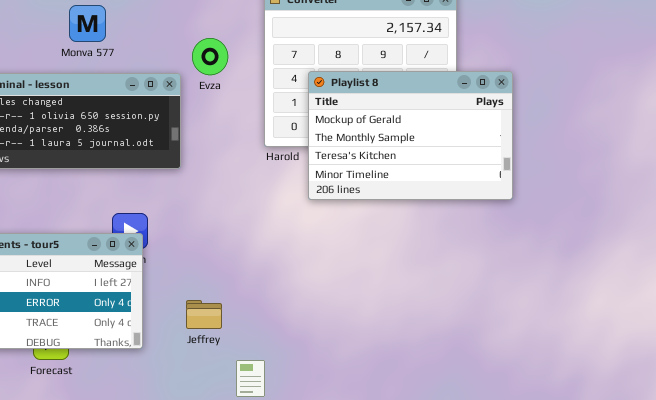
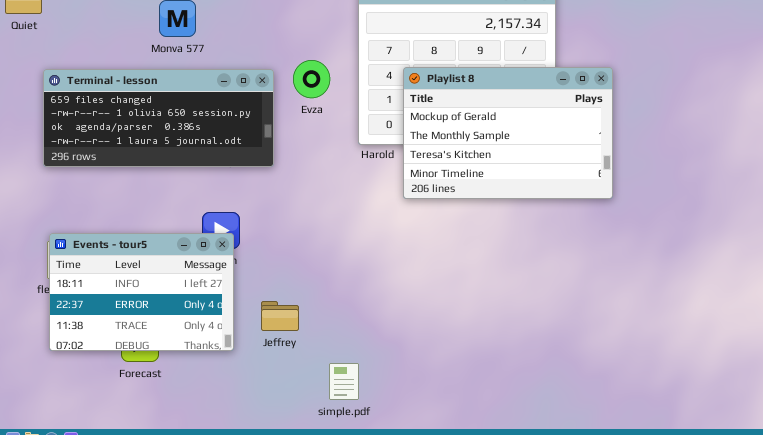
Evza: [192,38,228,75] -> [293,60,330,98], moved
Jeffrey: [186,300,222,329] -> [261,301,299,331], moved

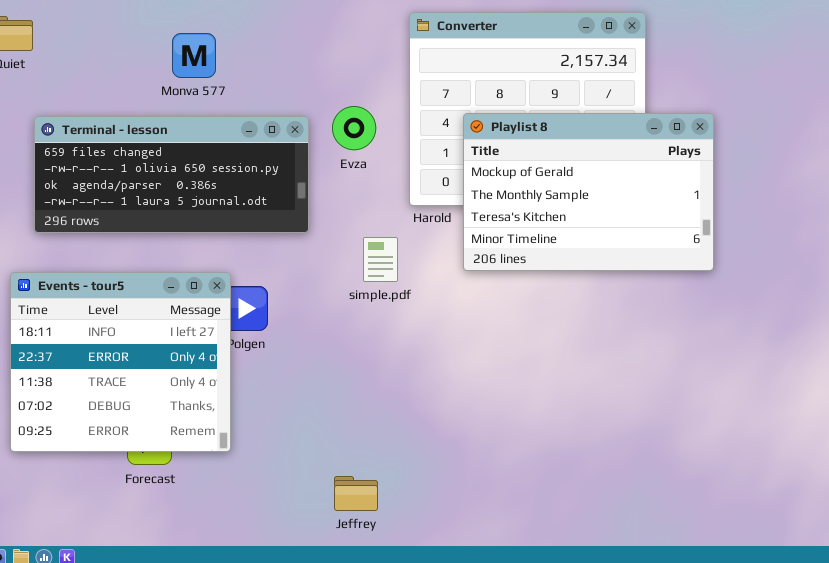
Events - tour5: [49,233,234,351] -> [10,272,231,452], moved, resized
Jeffrey: [261,301,299,331] -> [334,476,378,511], moved
simple.pdf: [329,363,359,400] -> [363,237,398,282], moved

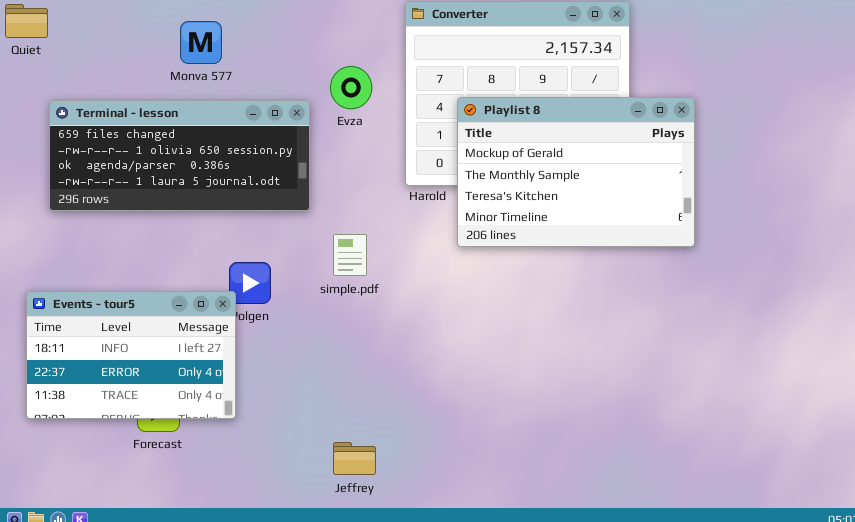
Evza: [332,106,376,150] -> [330,66,372,109], moved
simple.pdf: [363,237,398,282] -> [333,234,367,276], moved
Events - tour5: [10,272,231,452] -> [26,291,236,419], resized

